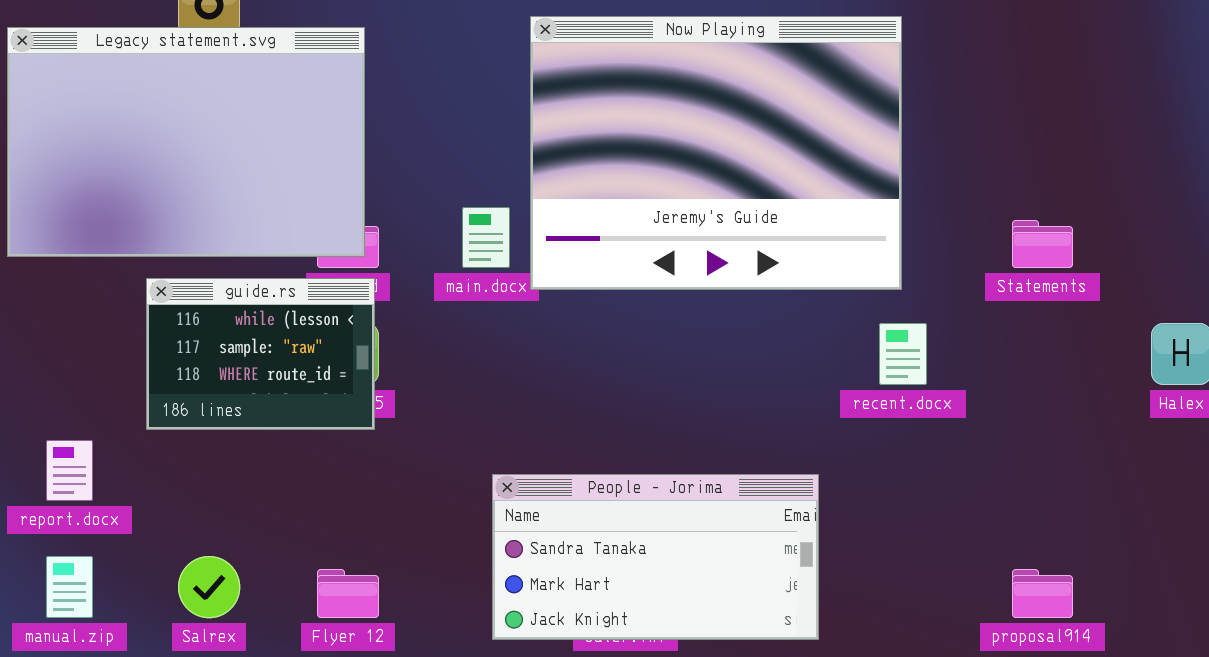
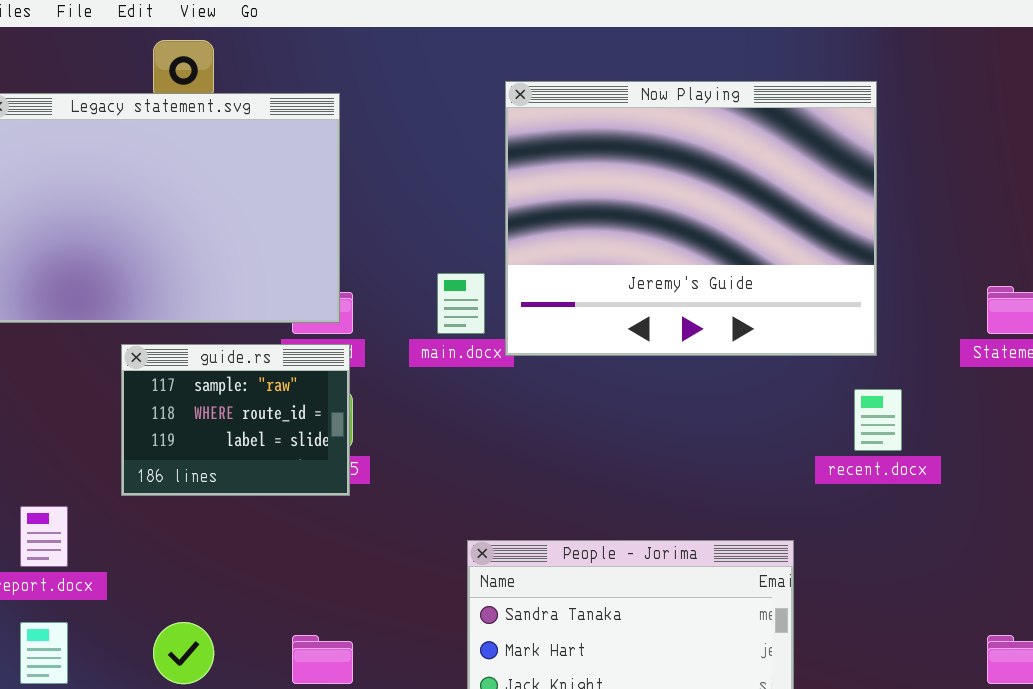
guide.rs: [146,278,375,430] -> [121,344,350,496], scrolled down 1 row

